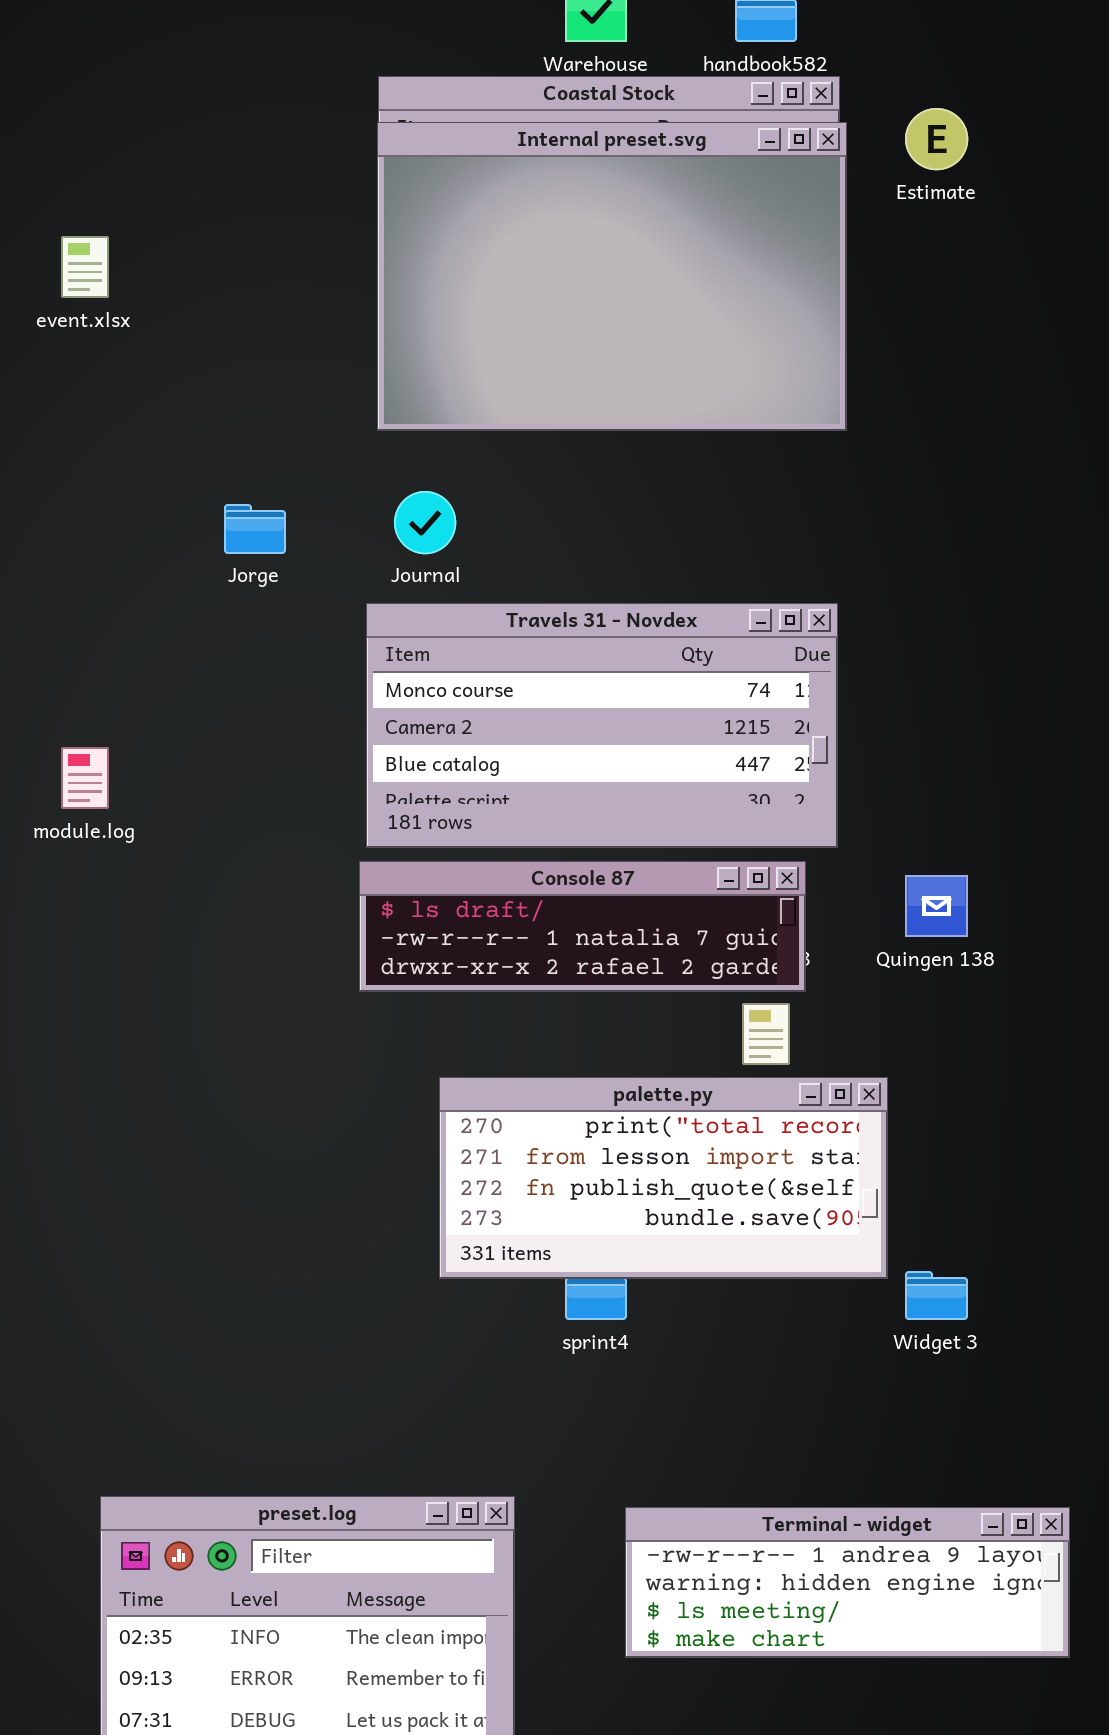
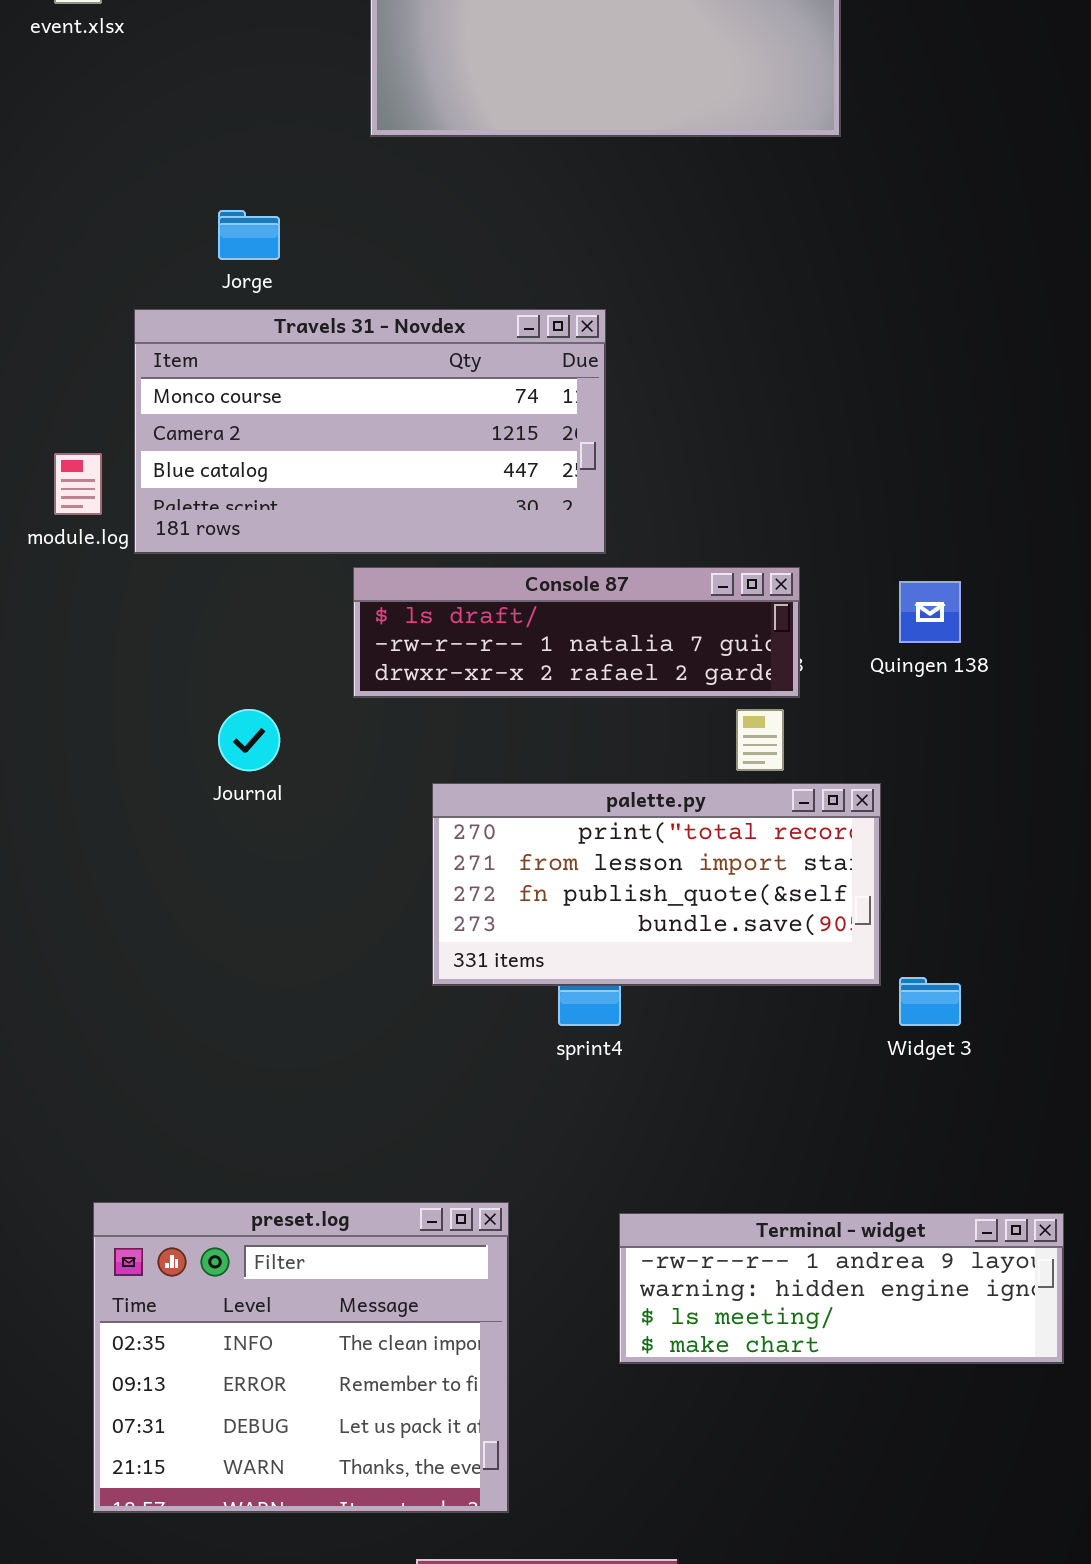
Journal: [394,491,456,554] -> [218,709,280,771], moved
Travels 31 - Novdex: [366,603,838,848] -> [134,309,606,554], moved

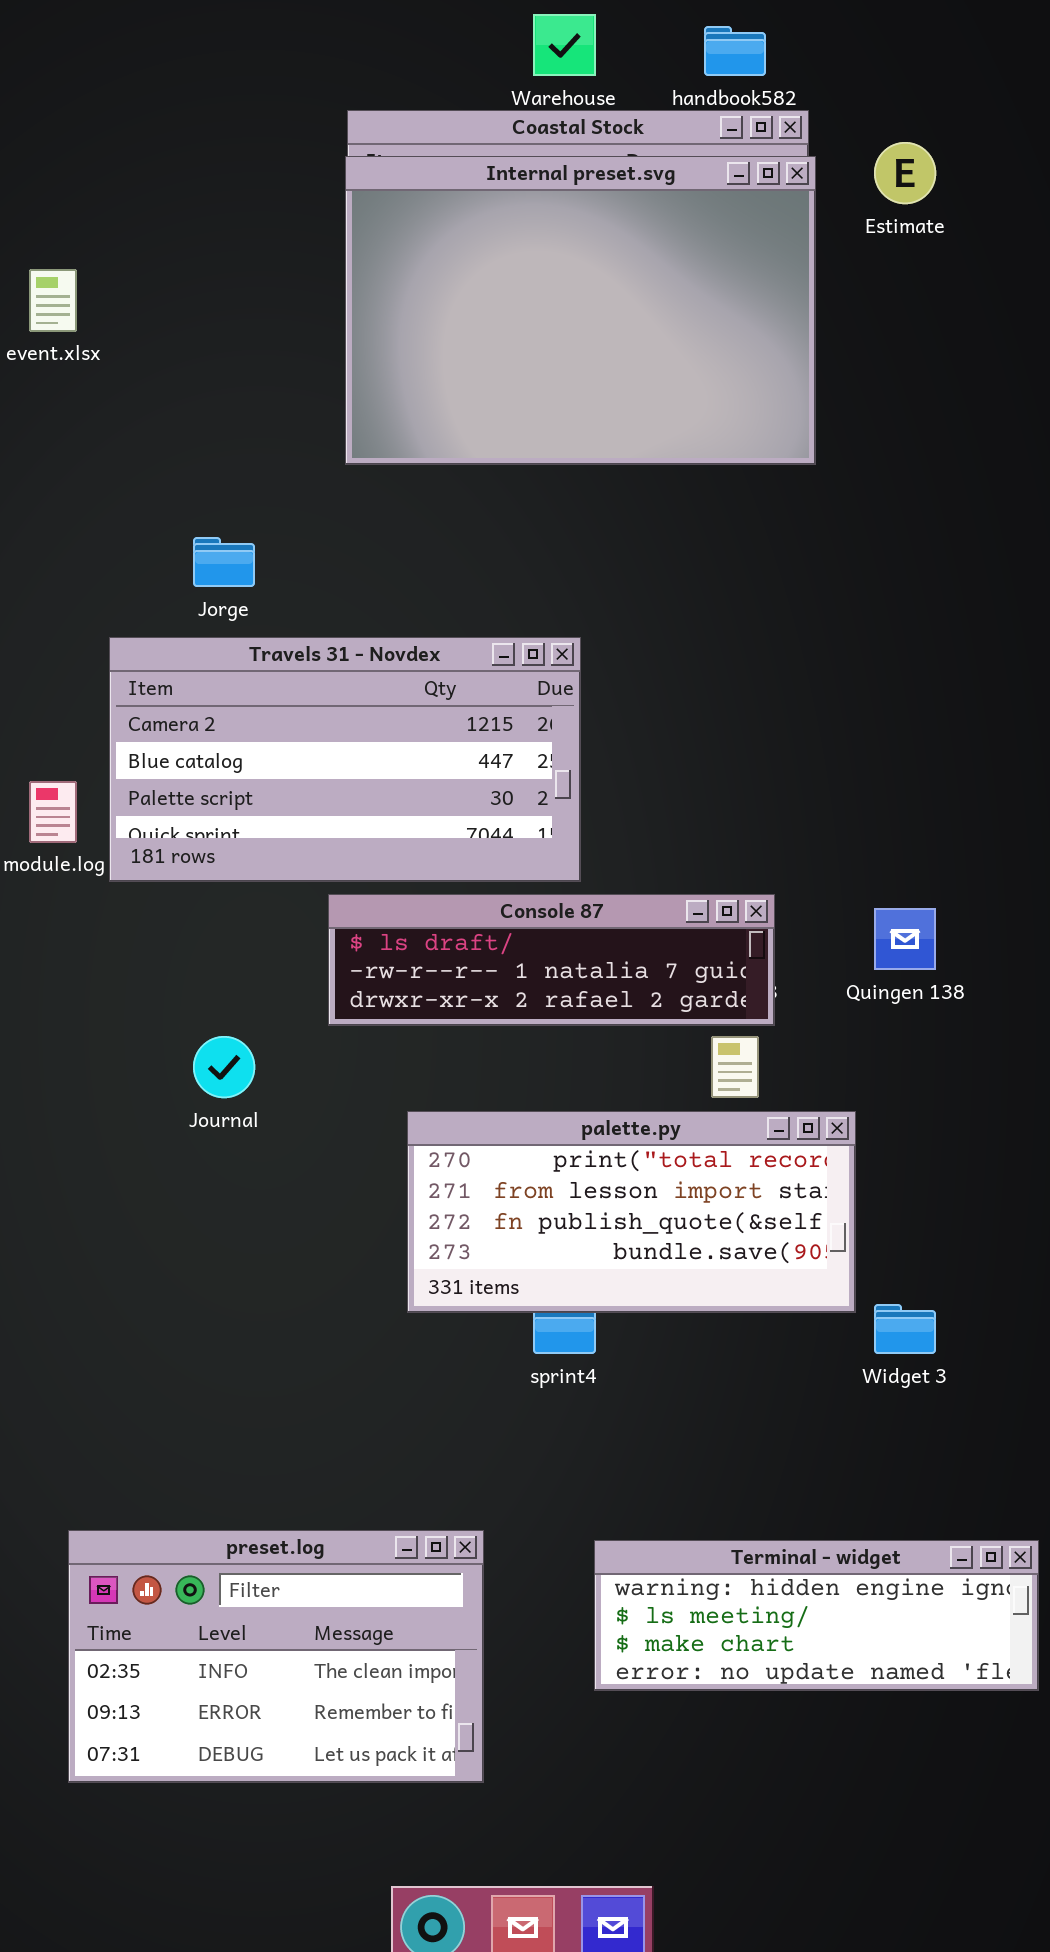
Travels 31 - Novdex: [134,309,606,554] -> [109,637,581,882], scrolled down 1 row
preset.log: [93,1202,509,1513] -> [68,1530,484,1783], resized
Terminal - widget: [619,1213,1064,1364] -> [594,1540,1039,1691], scrolled down 1 row

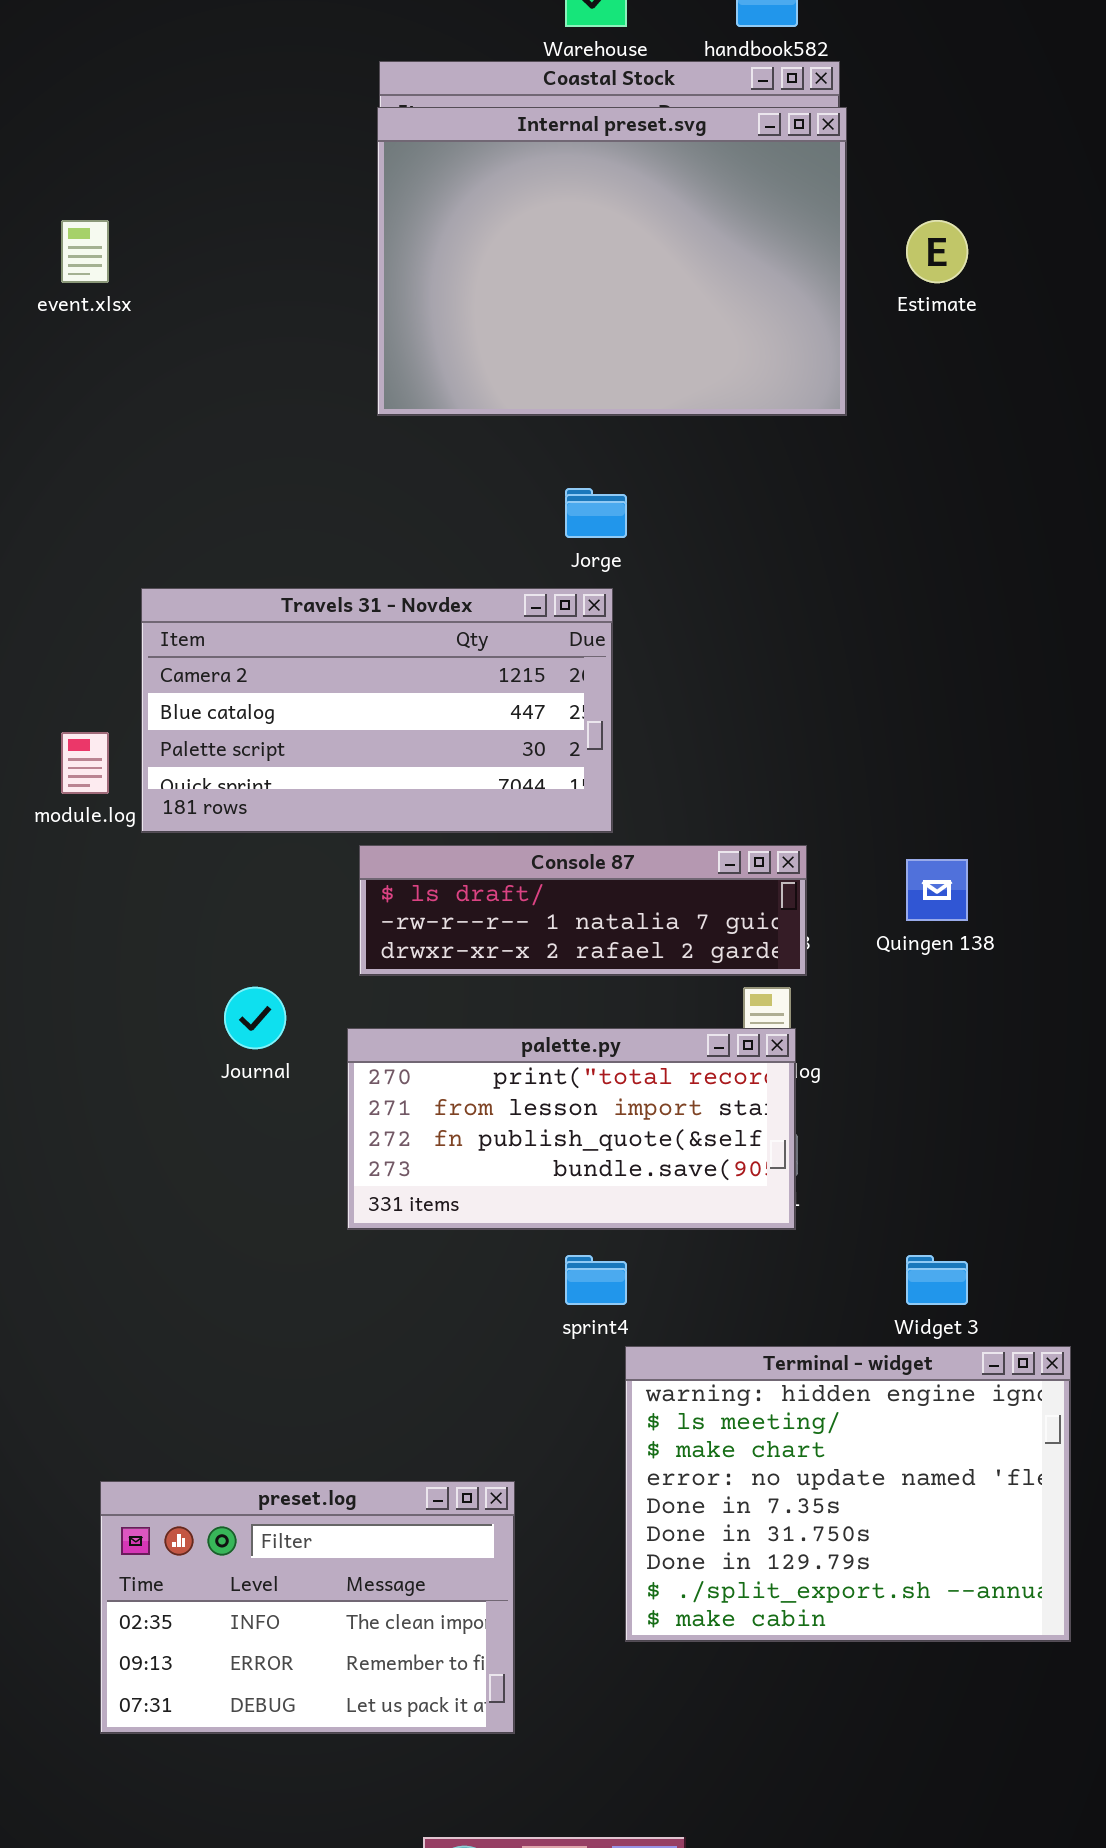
Estimate: [874,142,936,204] -> [906,220,968,283], moved
Jorge: [193,537,255,587] -> [565,488,627,538], moved
palette.py: [407,1111,856,1313] -> [347,1028,796,1230], moved
Terminal - widget: [594,1540,1039,1691] -> [625,1346,1071,1642], resized

